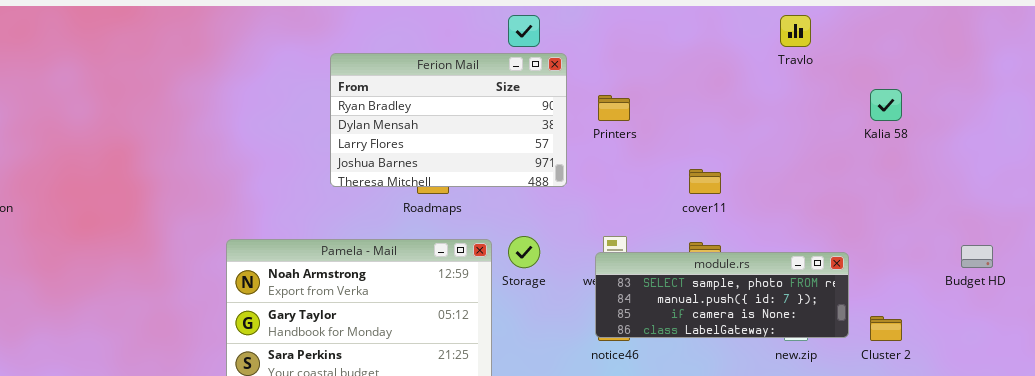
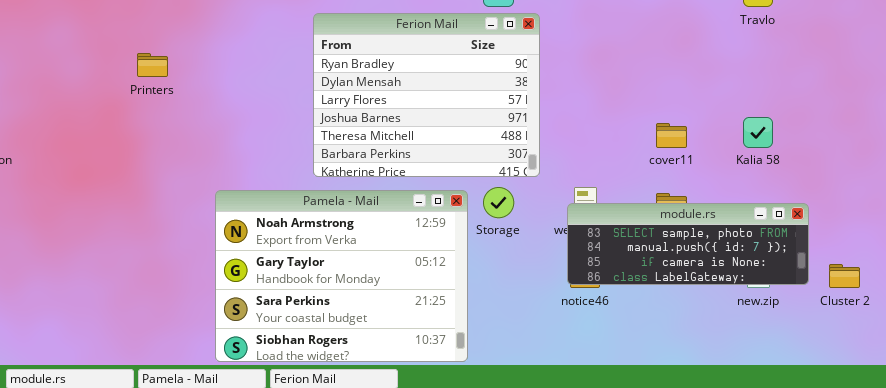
Ferion Mail: [330,53,567,187] -> [313,13,540,177], resized
Kalia 58: [870,89,902,121] -> [743,117,773,148], moved
Printers: [598,95,630,121] -> [137,53,168,77], moved

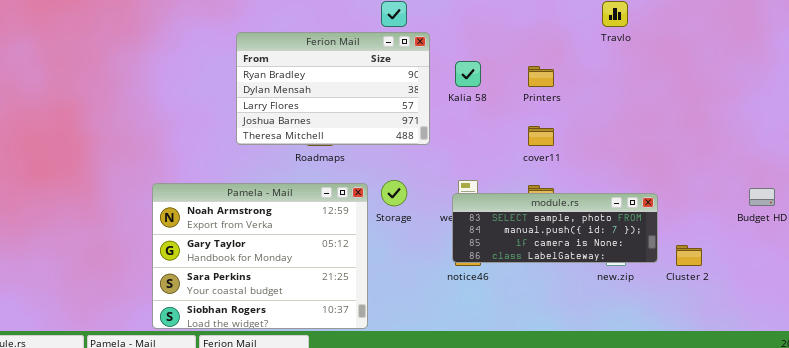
Ferion Mail: [313,13,540,177] -> [236,32,430,145], resized
Printers: [137,53,168,77] -> [528,66,554,87], moved
Kalia 58: [743,117,773,148] -> [455,61,481,87], moved

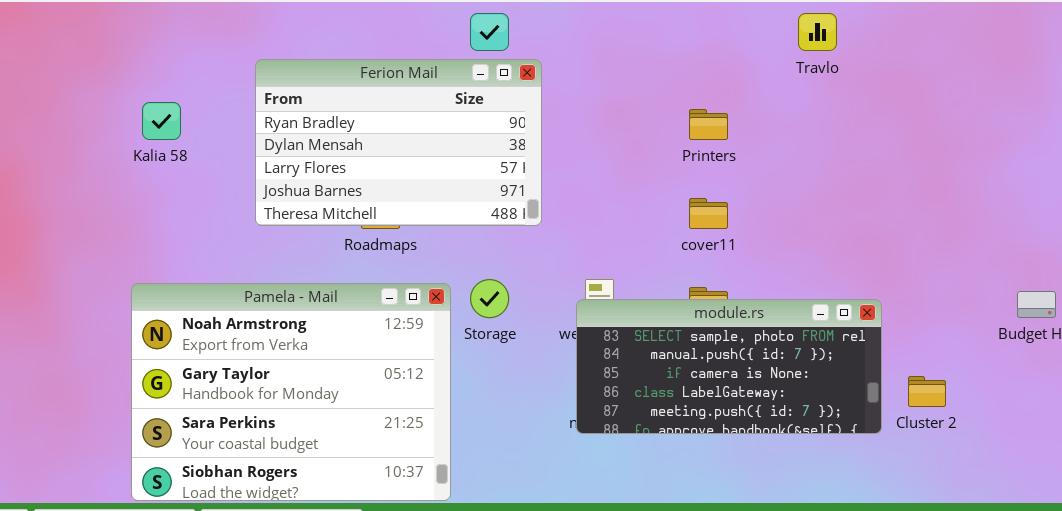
Kalia 58: [455,61,481,87] -> [142,102,181,140], moved
module.rs: [452,193,658,263] -> [576,299,882,434], resized

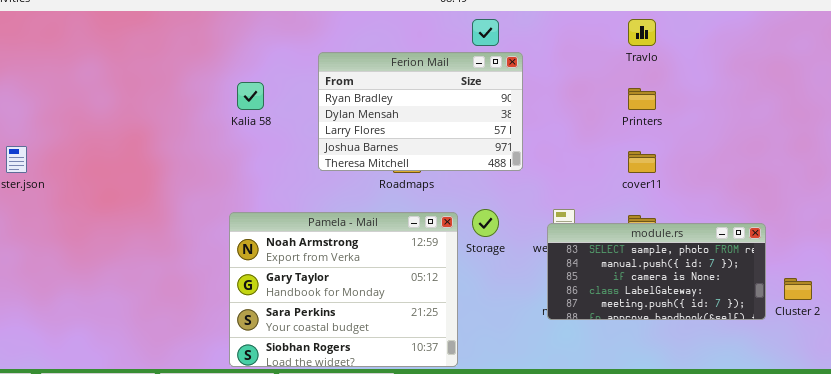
Travlo: [798,13,837,51] -> [628,19,656,46], moved

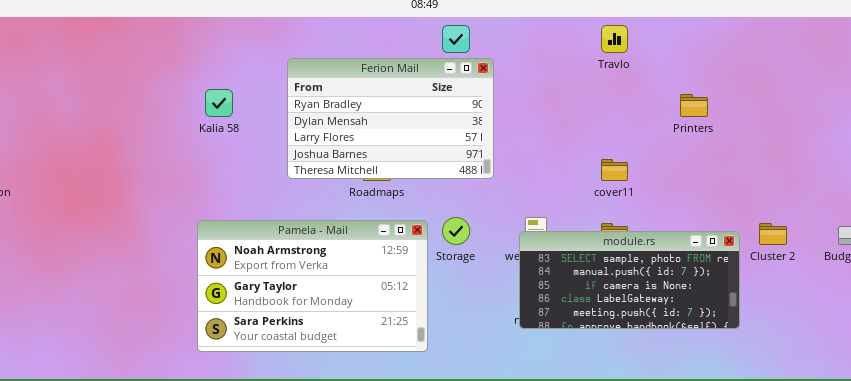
Printers: [628,88,656,110] -> [680,94,708,117], moved
Pamela - Mail: [229,212,458,367] -> [197,220,428,352], resized
Cluster 2: [784,278,812,300] -> [759,223,787,245], moved

